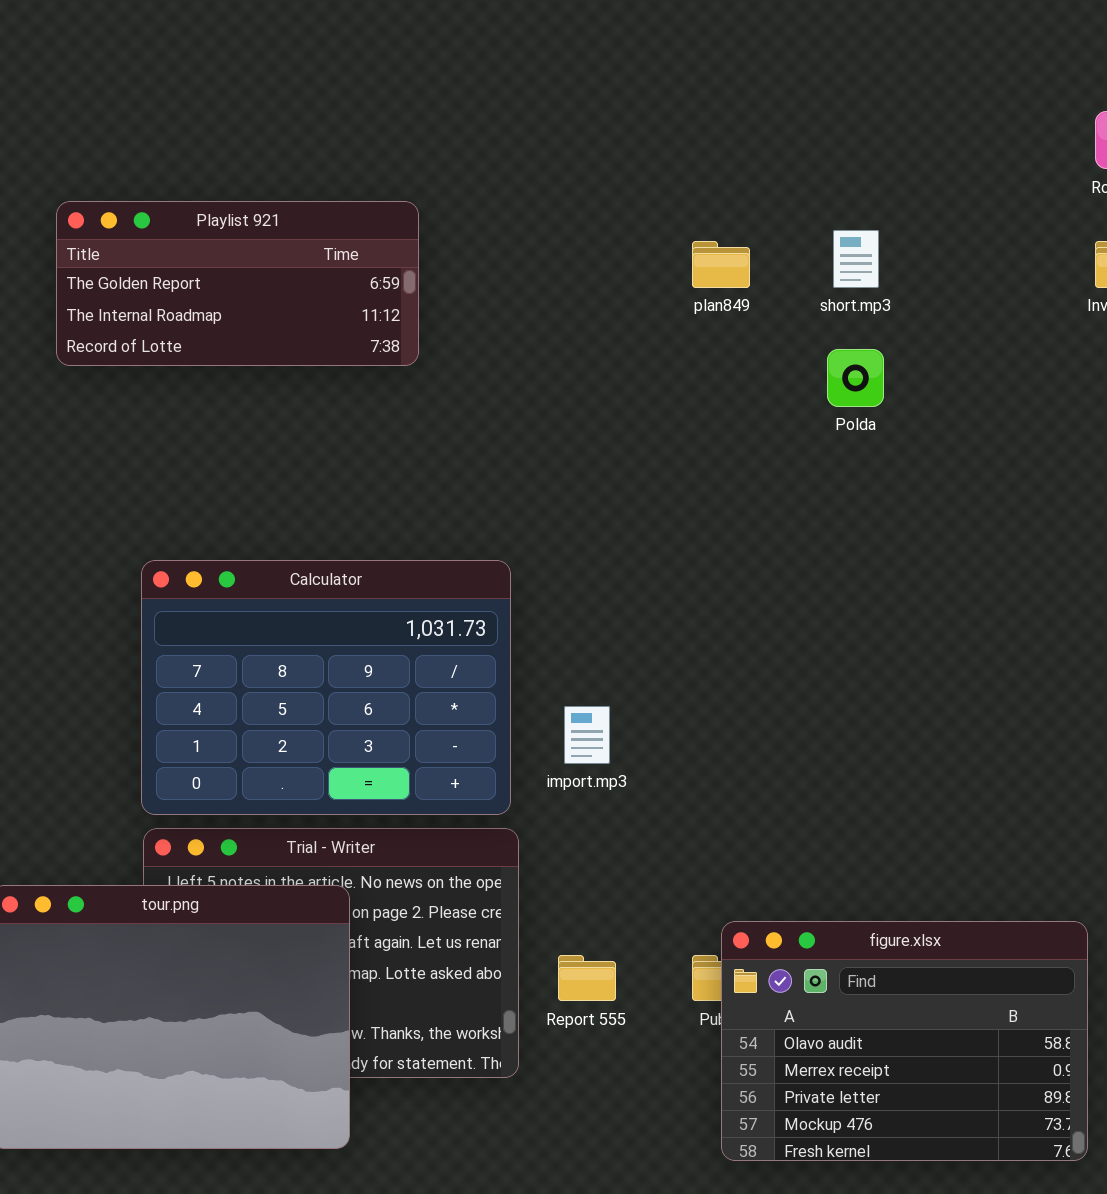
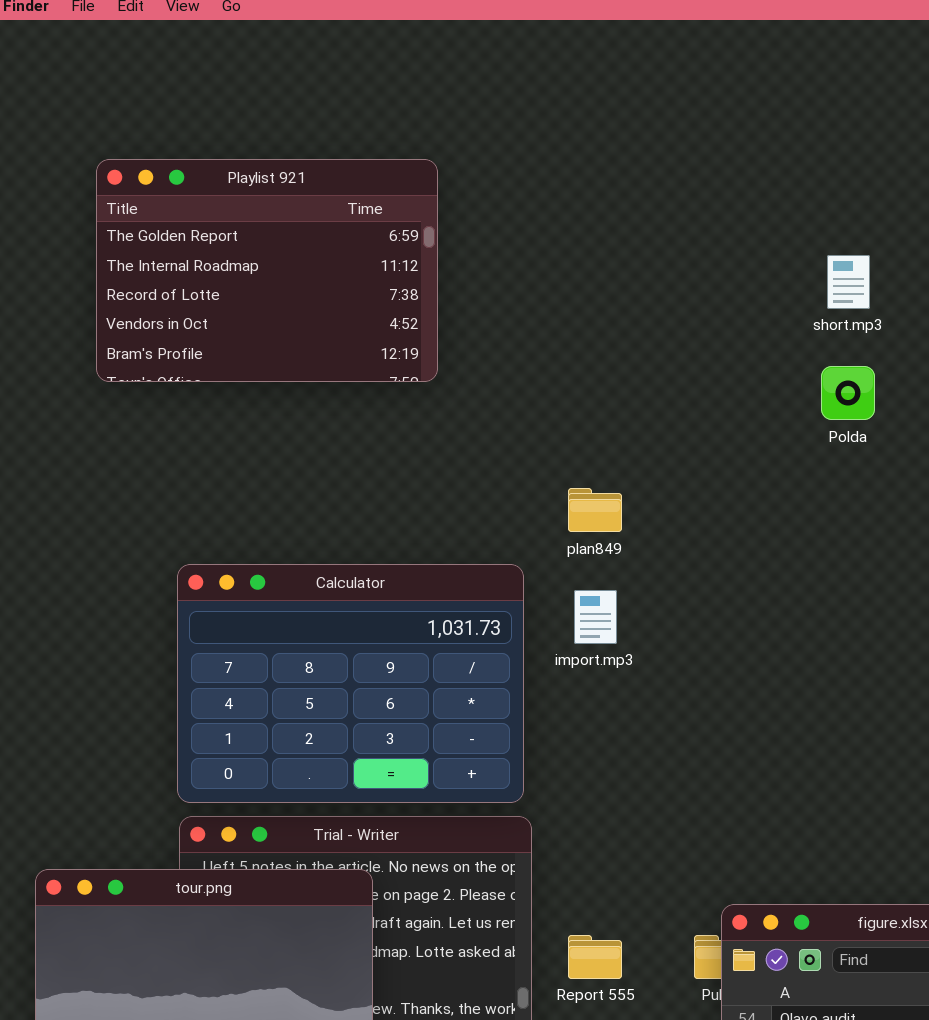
Playlist 921: [56,201,419,366] -> [96,159,438,382], resized
plan849: [692,241,750,288] -> [568,488,622,532], moved
import.mp3: [564,706,610,764] -> [574,590,617,644], moved

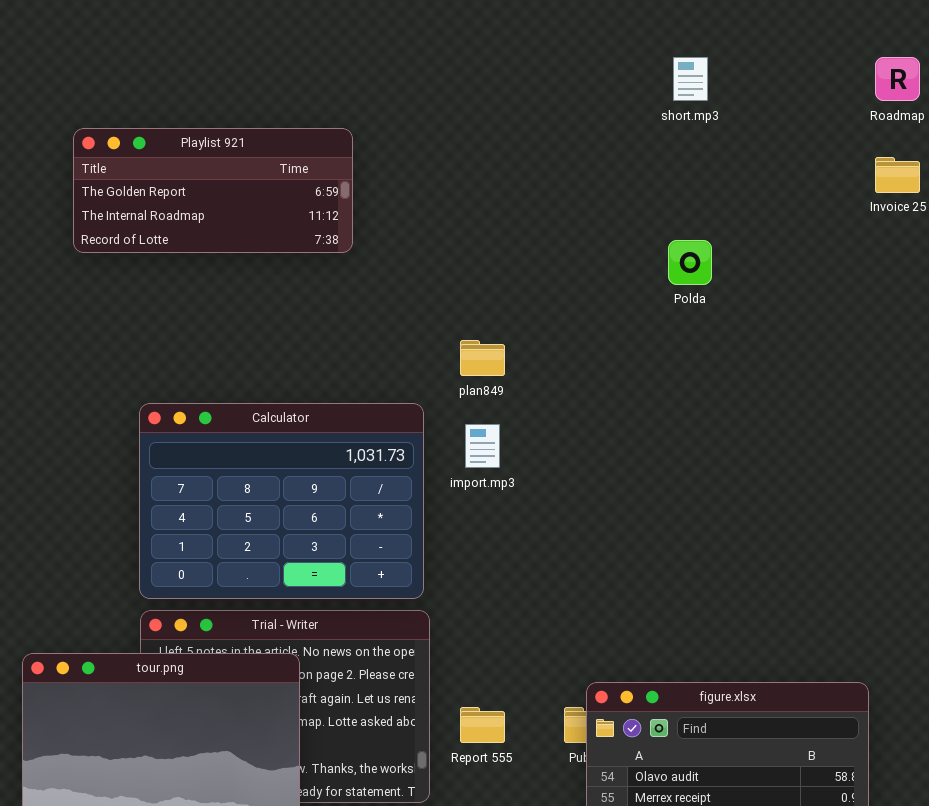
Playlist 921: [96,159,438,382] -> [73,128,353,253], resized
short.mp3: [827,255,870,309] -> [673,57,708,101], moved

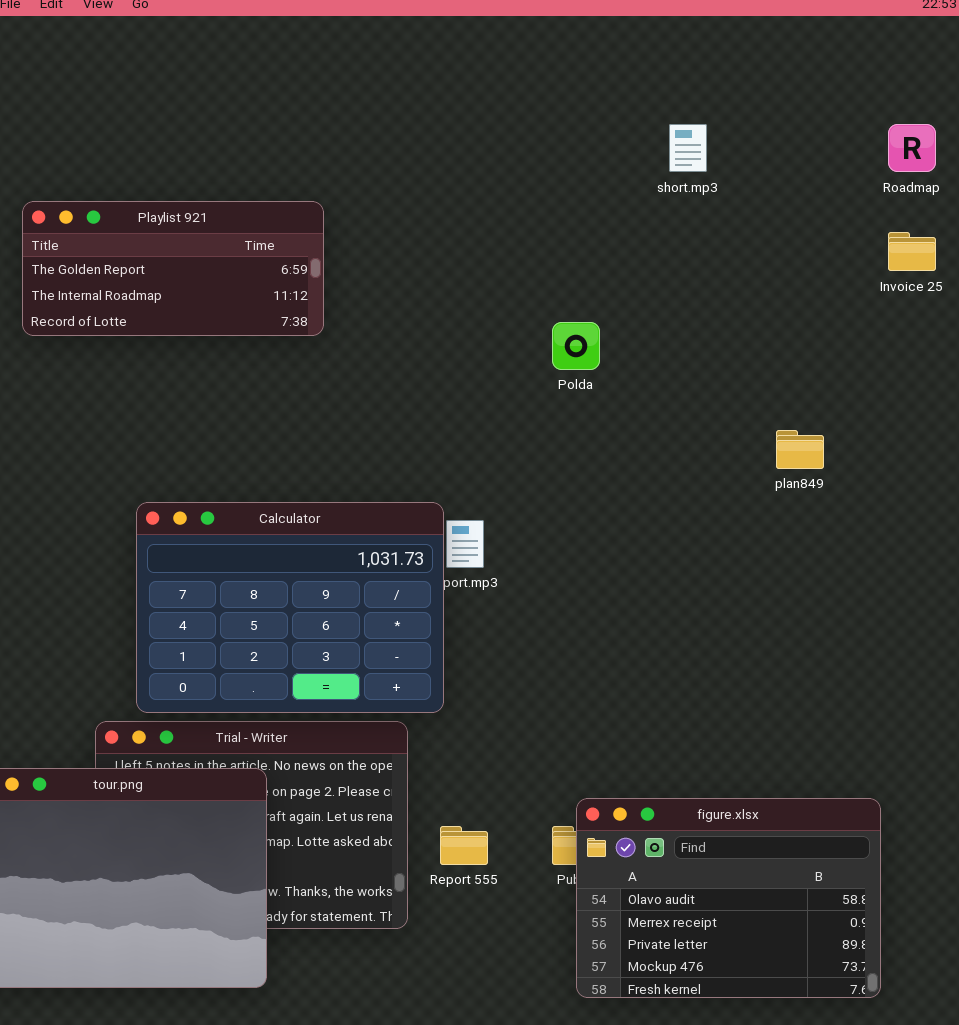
Polda: [668,240,712,285] -> [552,322,600,370], moved
plan849: [460,340,505,376] -> [776,430,824,469], moved
Calculator: [139,403,424,599] -> [136,502,444,713], moved

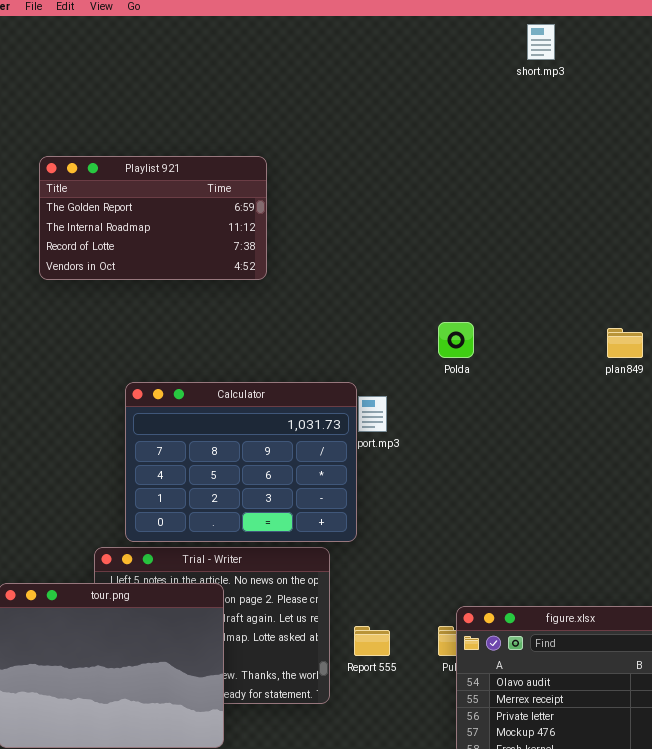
short.mp3: [669,124,707,172] -> [527,24,555,60], moved
Playlist 921: [22,201,324,336] -> [39,156,267,280], resized
Polda: [552,322,600,370] -> [438,322,474,358], moved

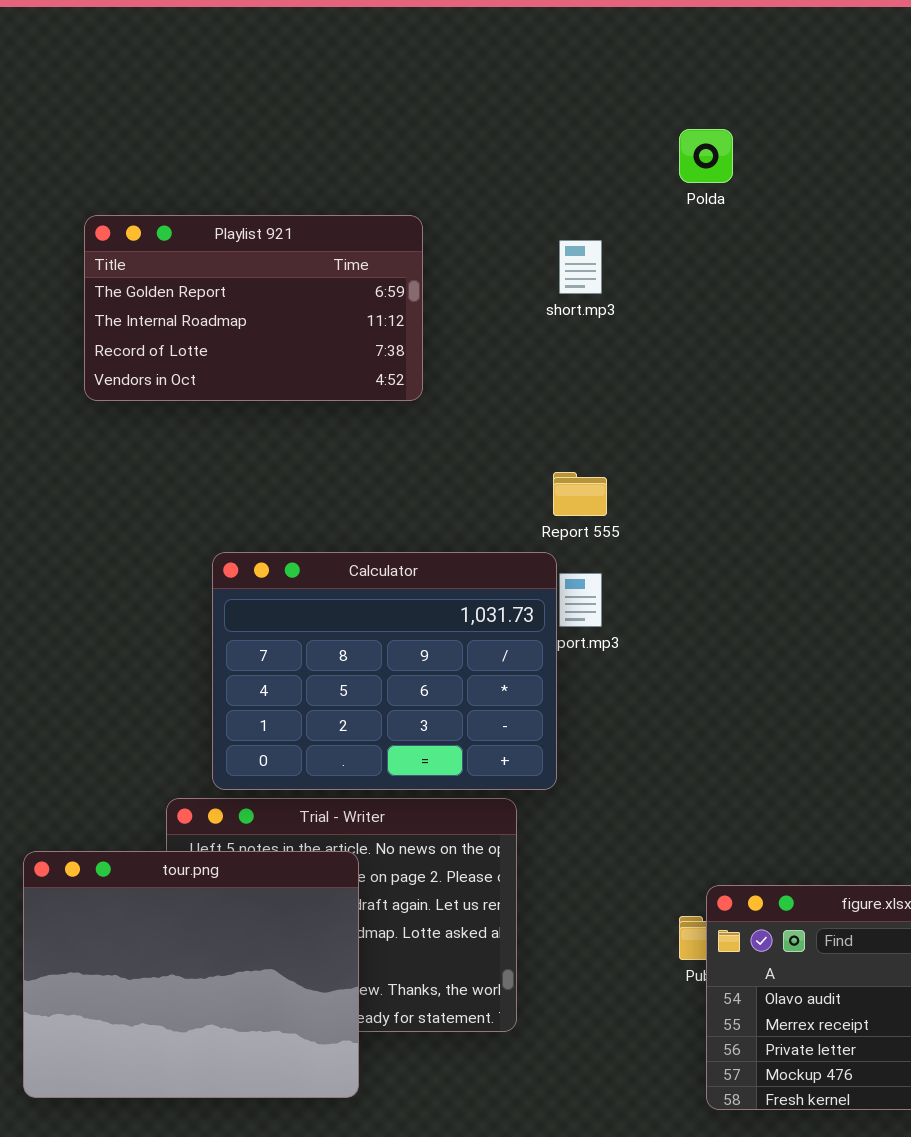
short.mp3: [527,24,555,60] -> [559,240,602,294], moved
Polda: [438,322,474,358] -> [679,129,733,183], moved
Report 555: [354,626,390,656] -> [553,472,607,516], moved

